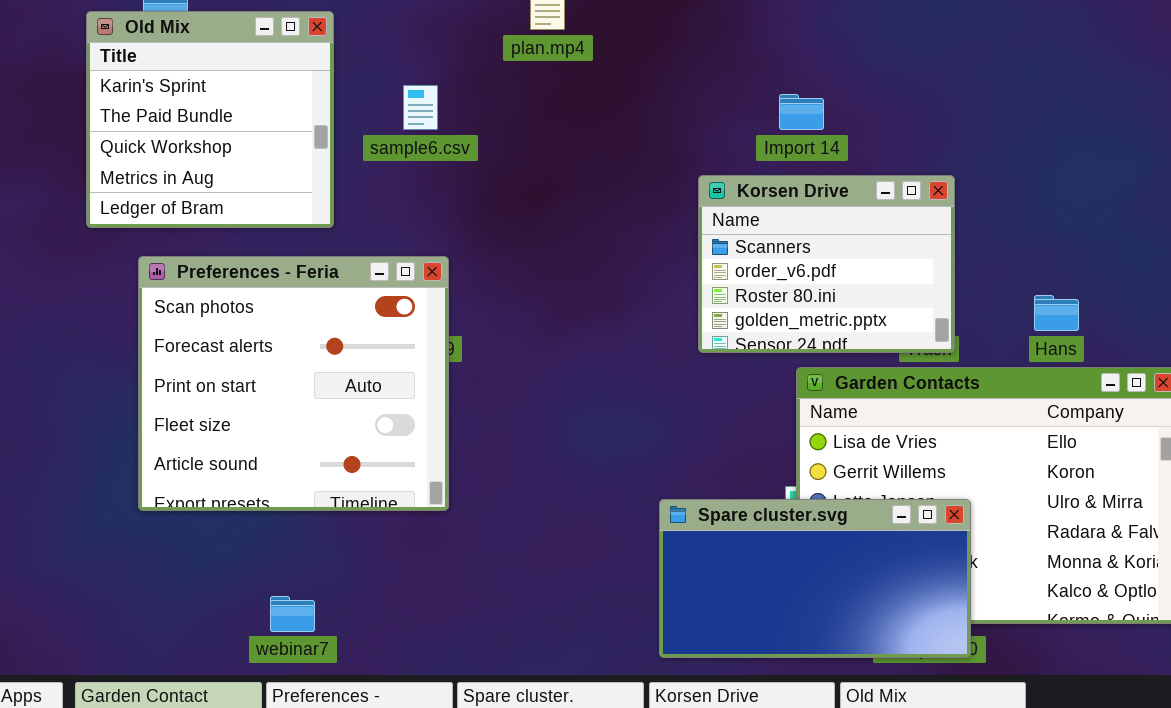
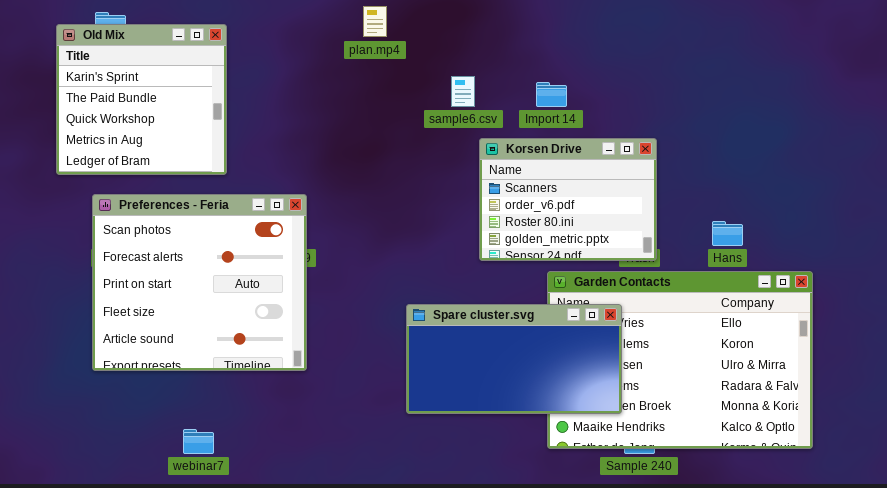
sample6.csv: [403,85,438,130] -> [451,76,475,107], moved
Spare cluster.svg: [659,499,971,658] -> [406,304,622,414], moved

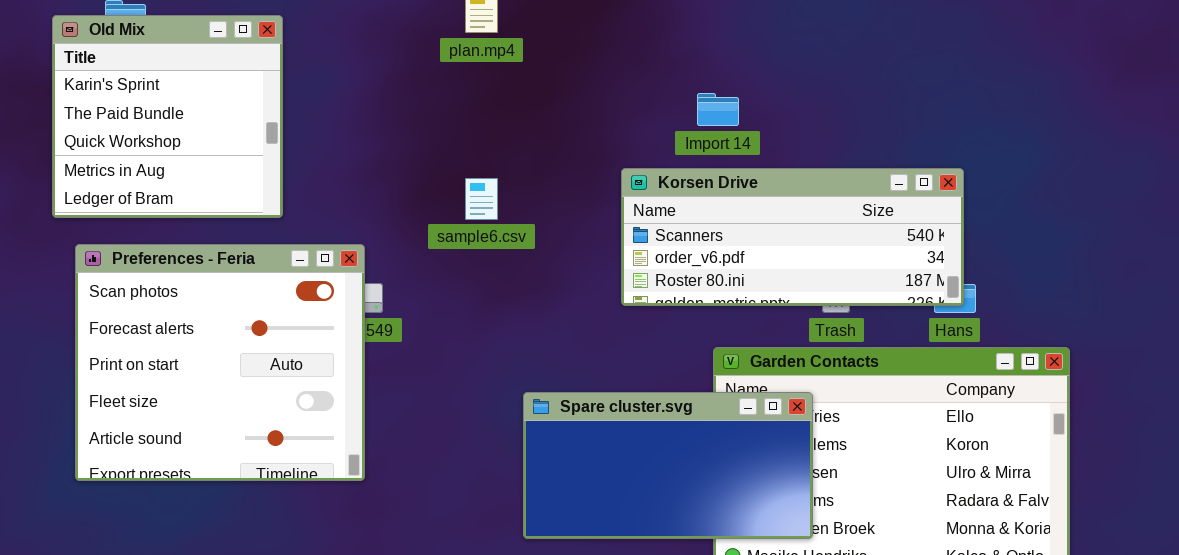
sample6.csv: [451,76,475,107] -> [465,178,498,220], moved
Korsen Drive: [479,138,657,261] -> [621,168,964,306], resized
Preferences - Feria: [92,194,307,371] -> [75,244,365,481], moved

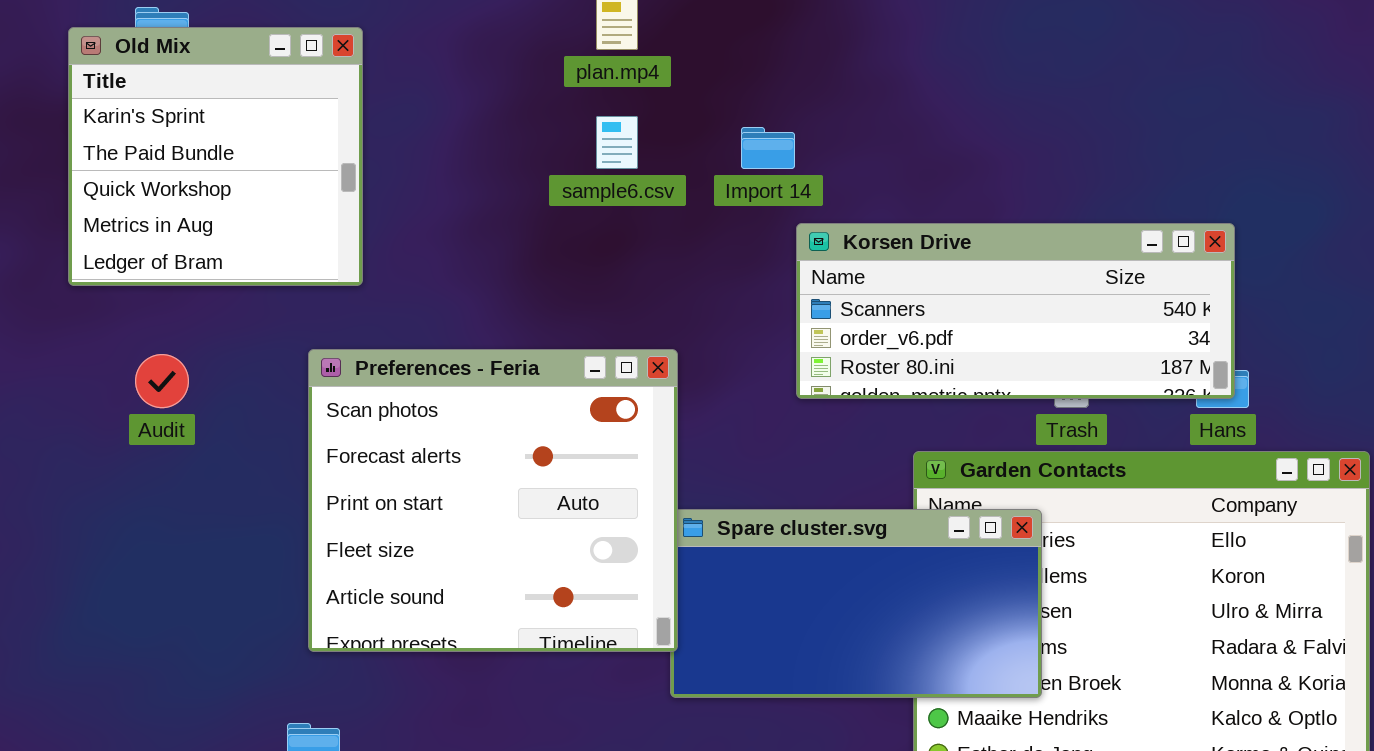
Import 14: [697,93,739,126] -> [741,127,795,169], moved
sample6.csv: [465,178,498,220] -> [596,116,638,169], moved
Preferences - Feria: [75,244,365,481] -> [308,349,678,652], moved

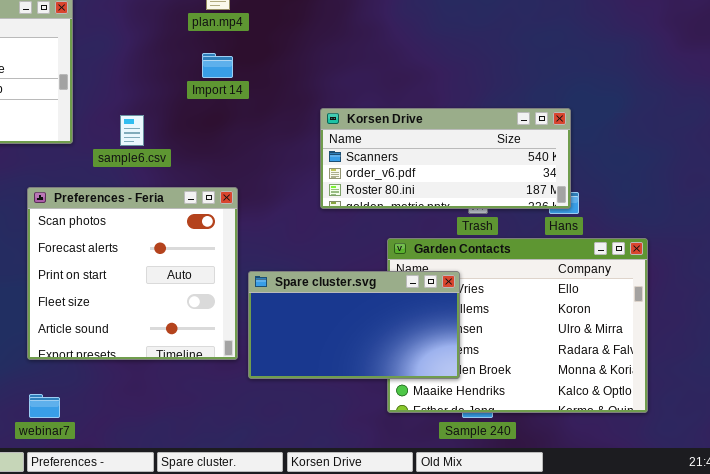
sample6.csv: [596,116,638,169] -> [120,115,144,146], moved
Import 14: [741,127,795,169] -> [202,53,233,78], moved
Preferences - Feria: [308,349,678,652] -> [27,187,238,360], moved

